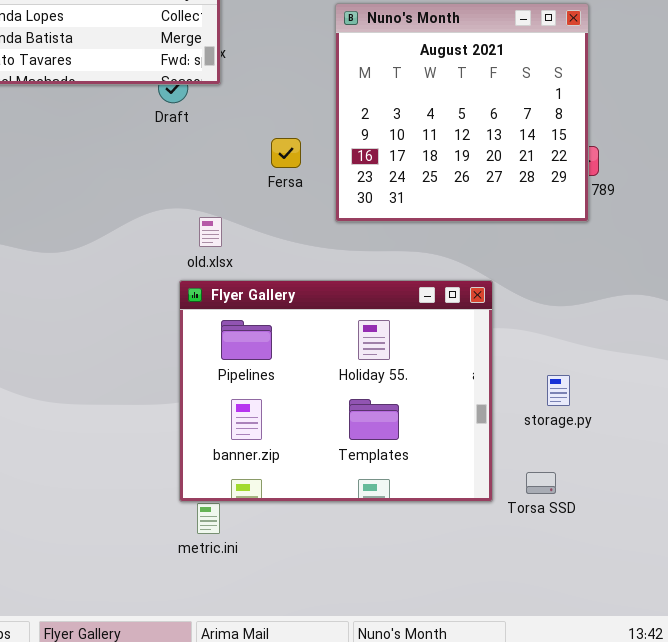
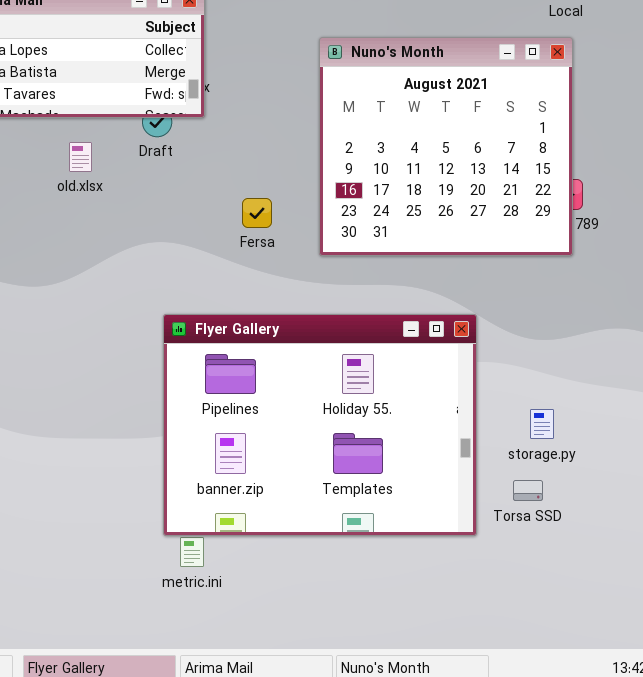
Fersa: [271,138,301,168] -> [242,198,272,228], moved
old.xlsx: [199,217,222,247] -> [69,142,92,172], moved
Torsa SSD: [526,472,556,494] -> [513,480,543,501], moved

